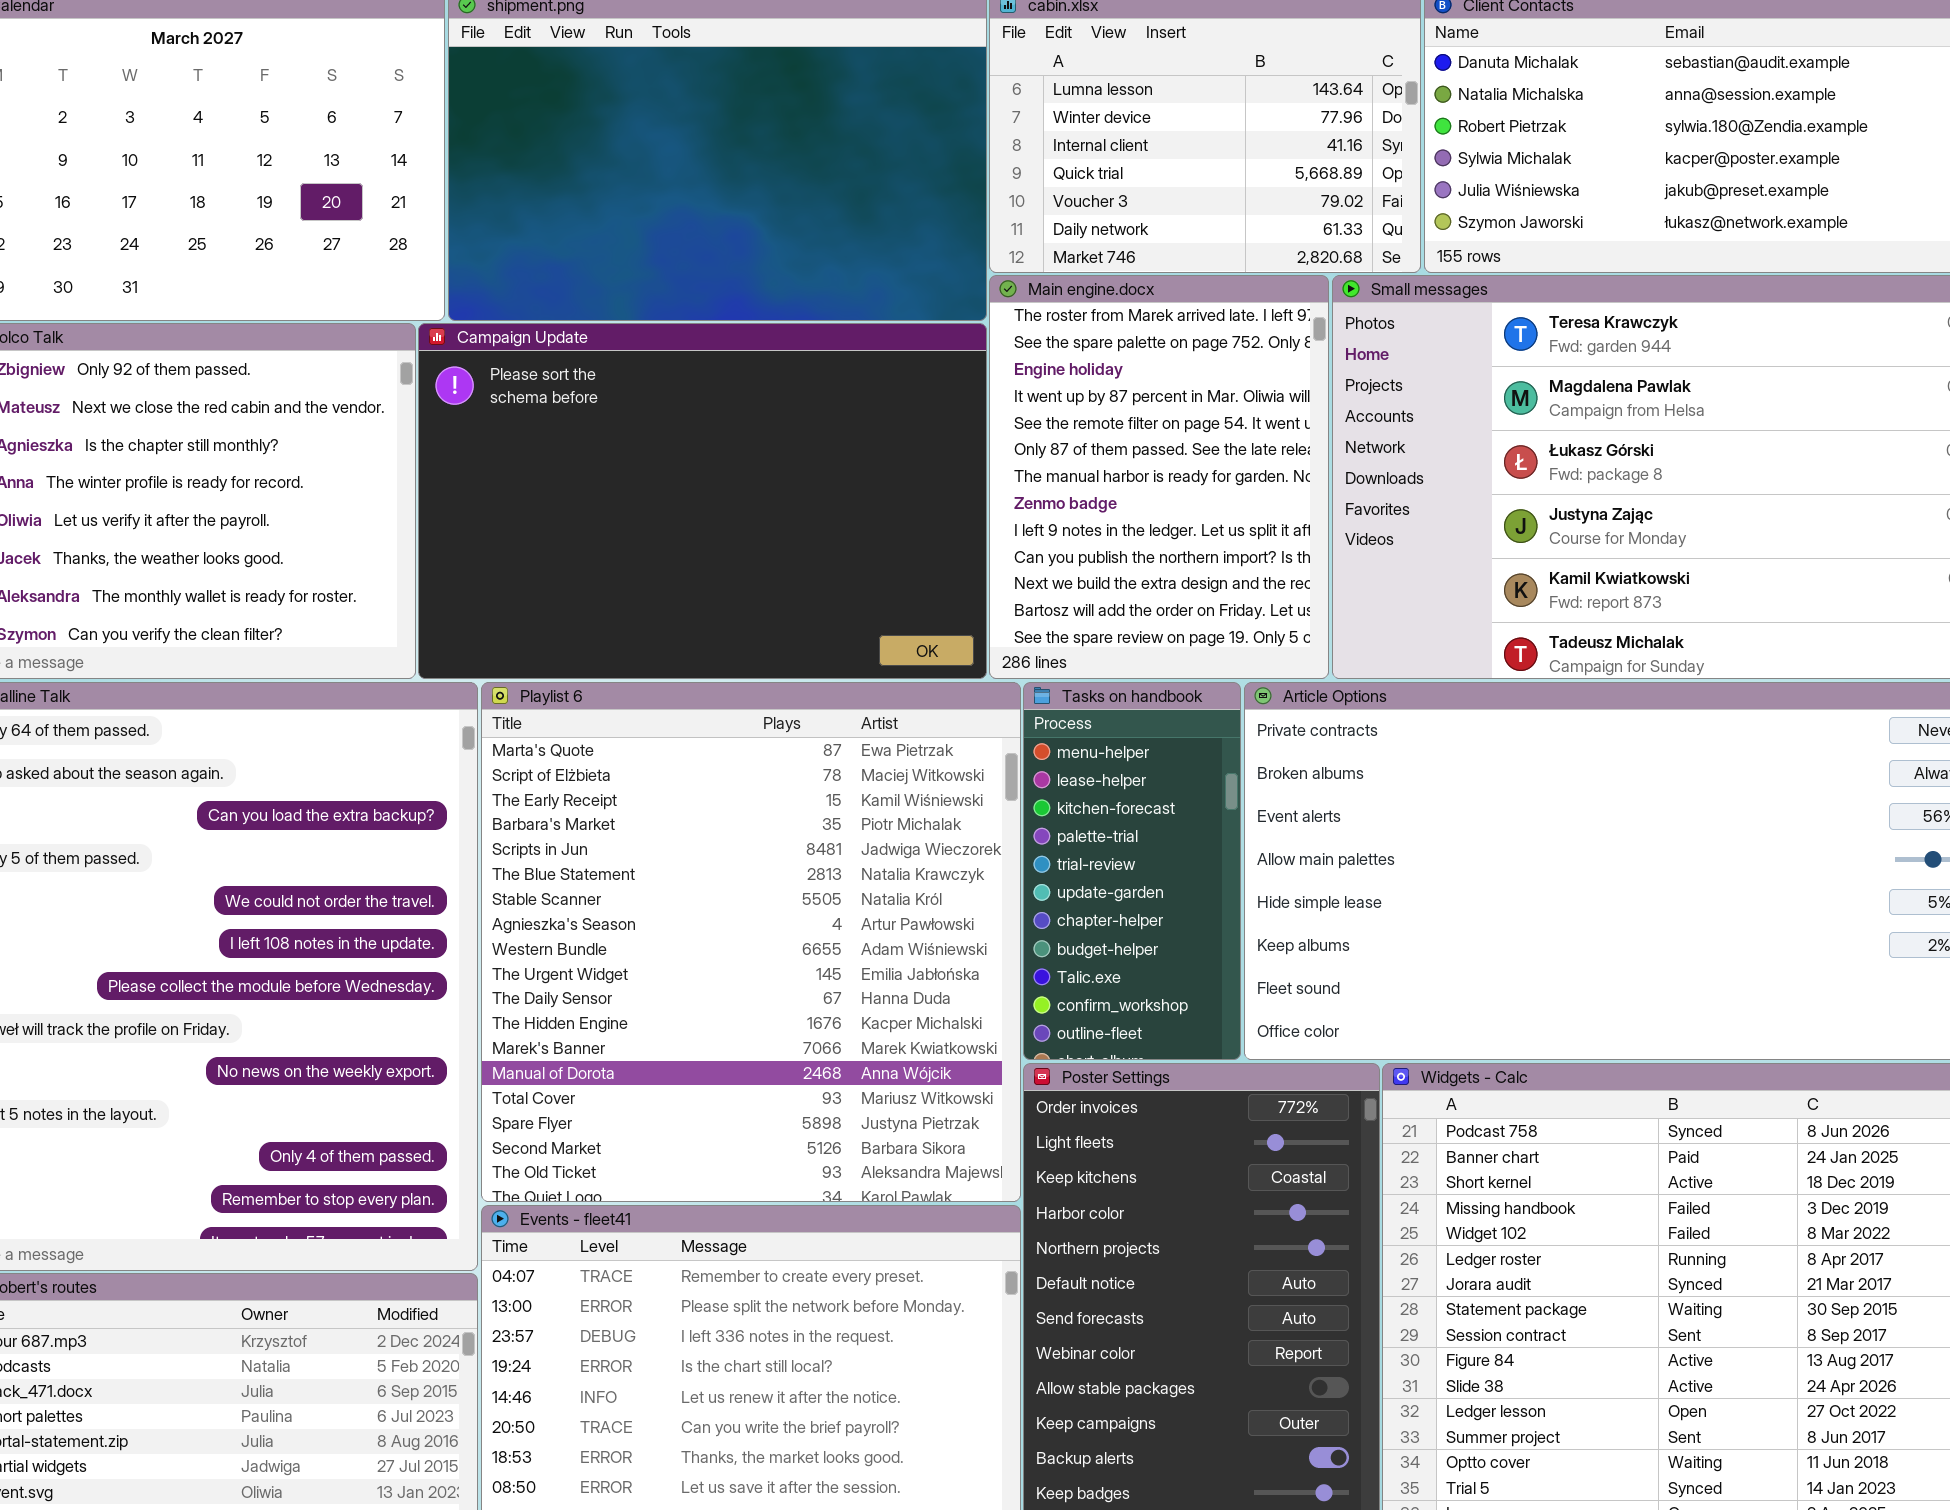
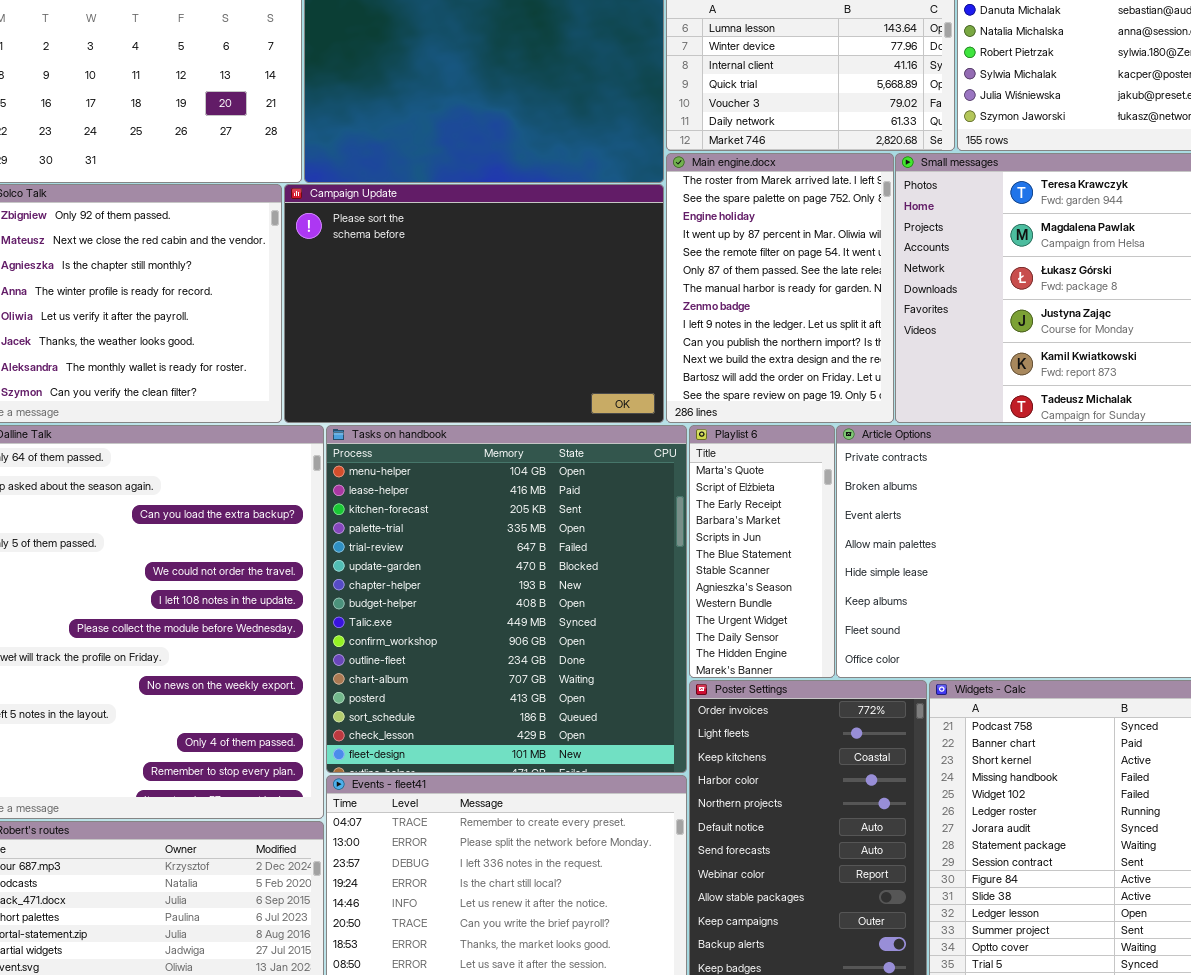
Playlist 6: [481,682,1021,1202] -> [689,425,835,678], moved, resized
Tasks on handbook: [1023,682,1241,1060] -> [326,425,687,773], moved, resized

